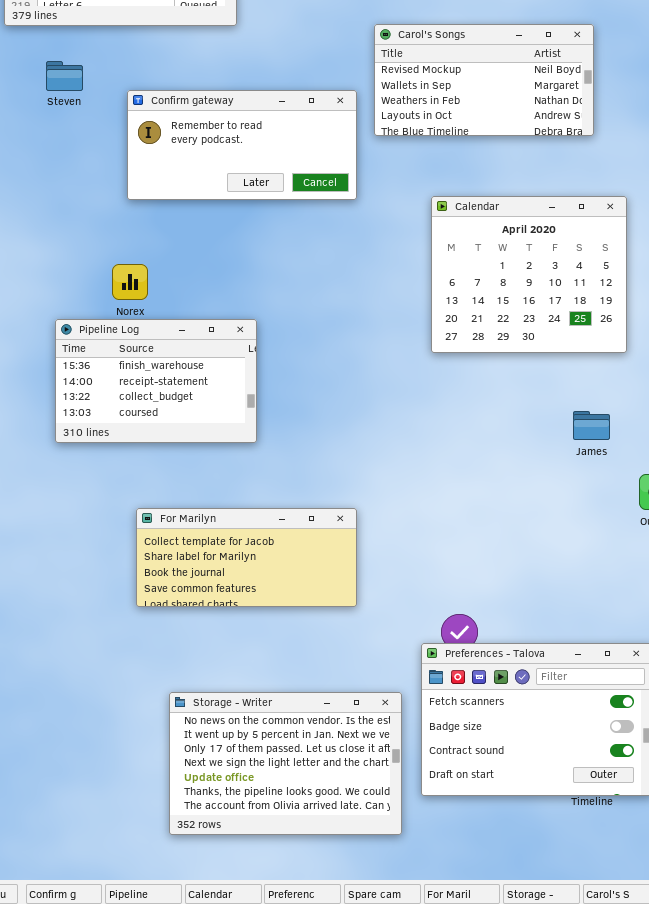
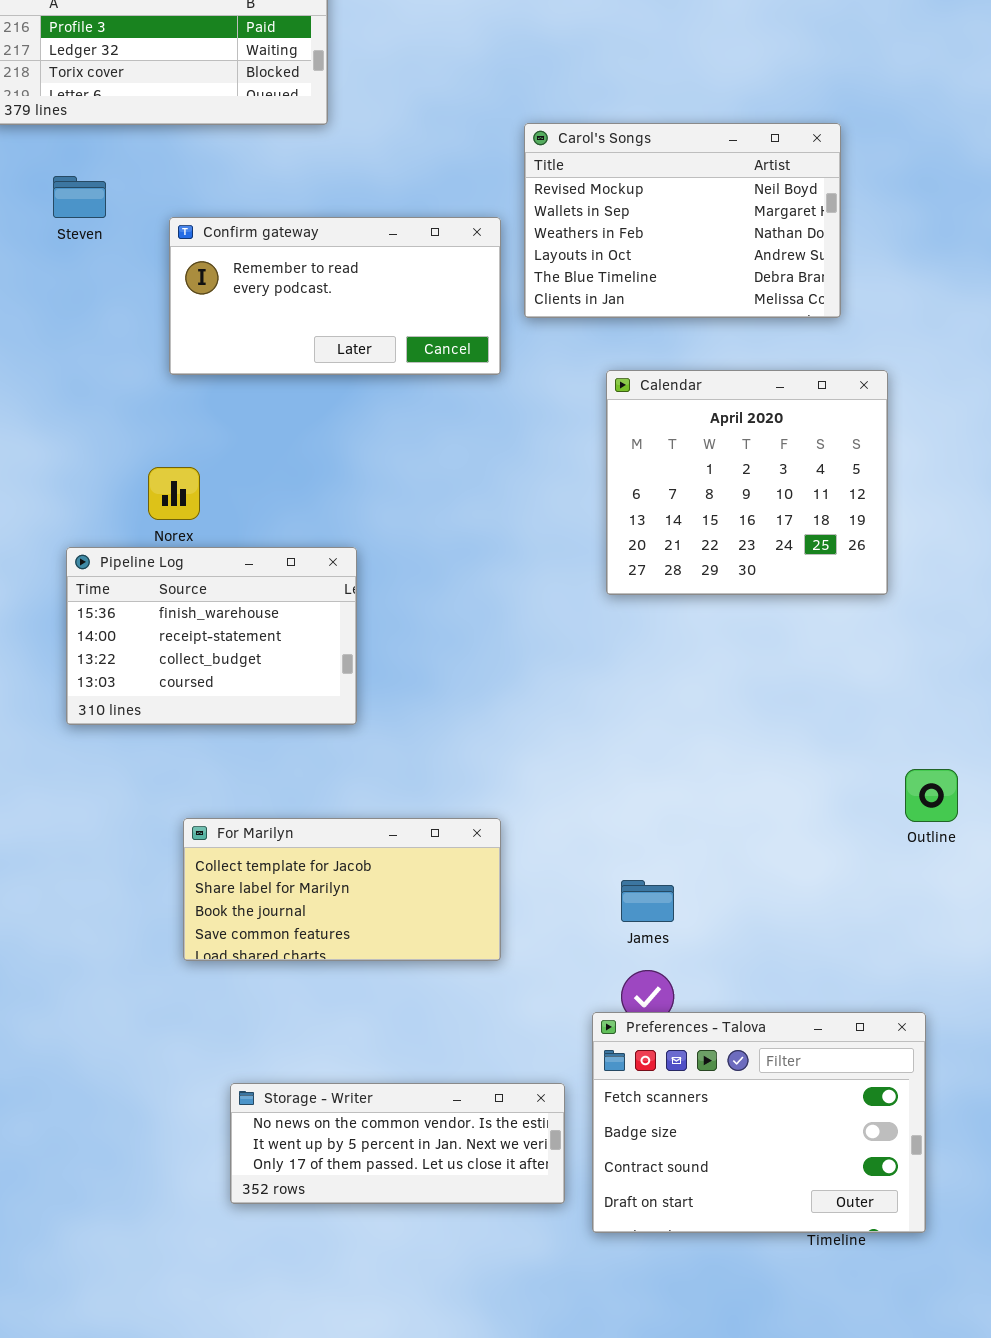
Carol's Songs: [374,24,594,136] -> [524,123,841,318], resized
James: [573,411,610,440] -> [621,880,674,922], moved
Storage - Writer: [169,692,402,835] -> [230,1083,565,1204], resized

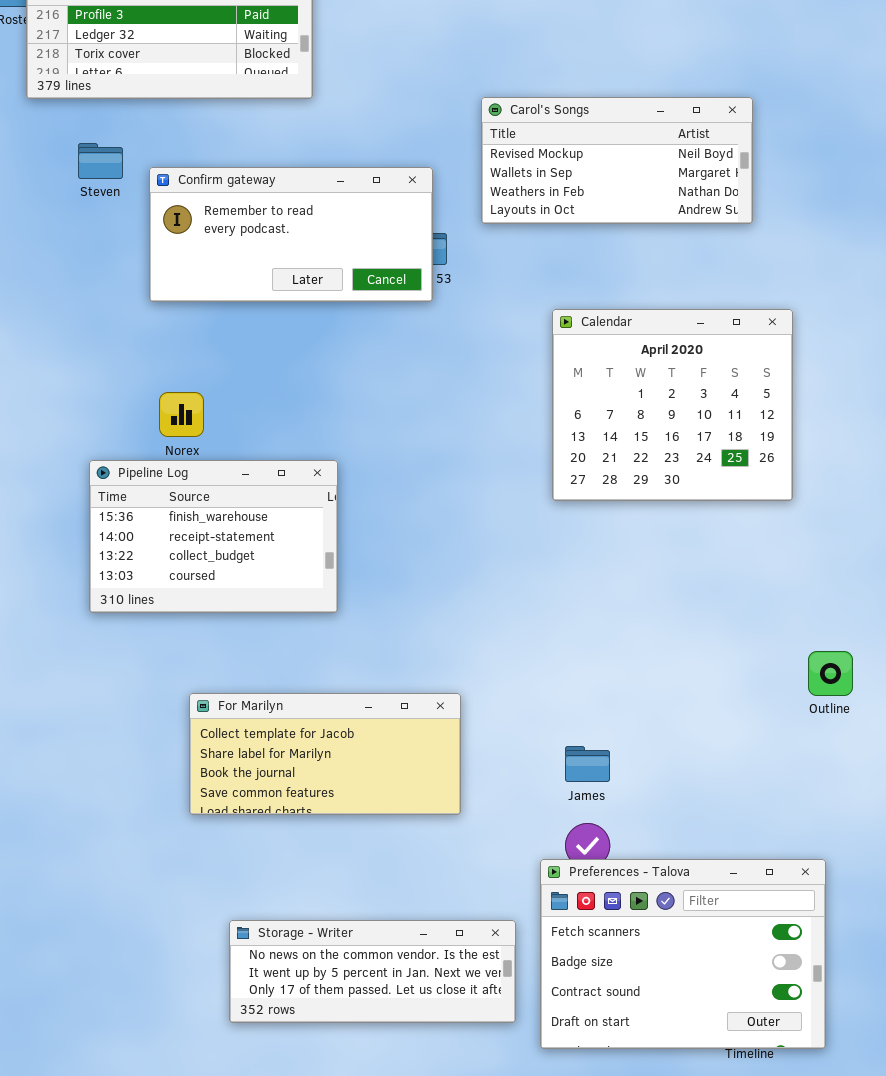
Carol's Songs: [524,123,841,318] -> [481,97,753,224], resized
Confirm gateway: [169,217,501,375] -> [149,167,433,302], moved

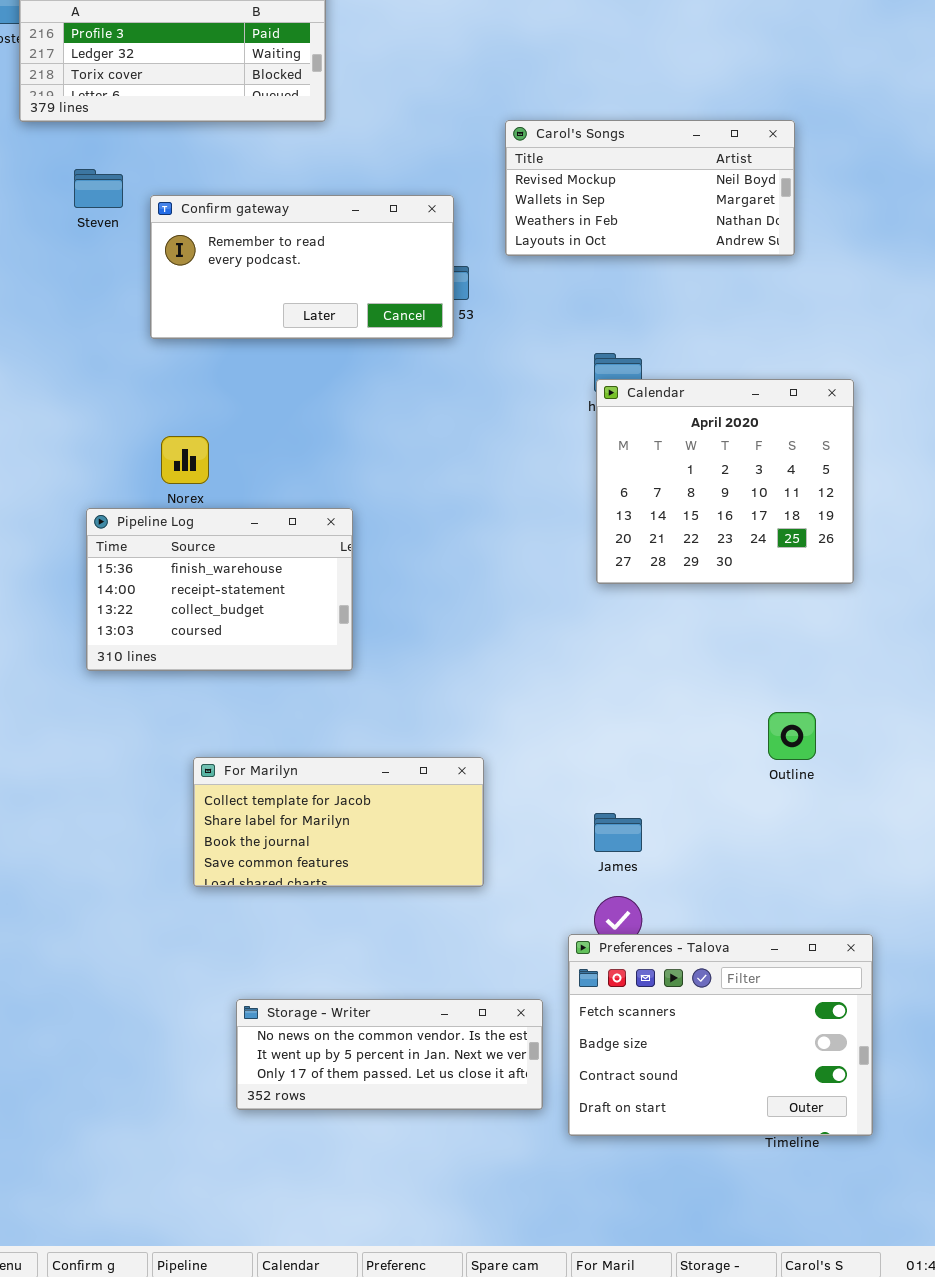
Calendar: [552,309,793,501] -> [596,379,854,584], moved
Outline: [808,651,853,696] -> [768,712,816,760], moved

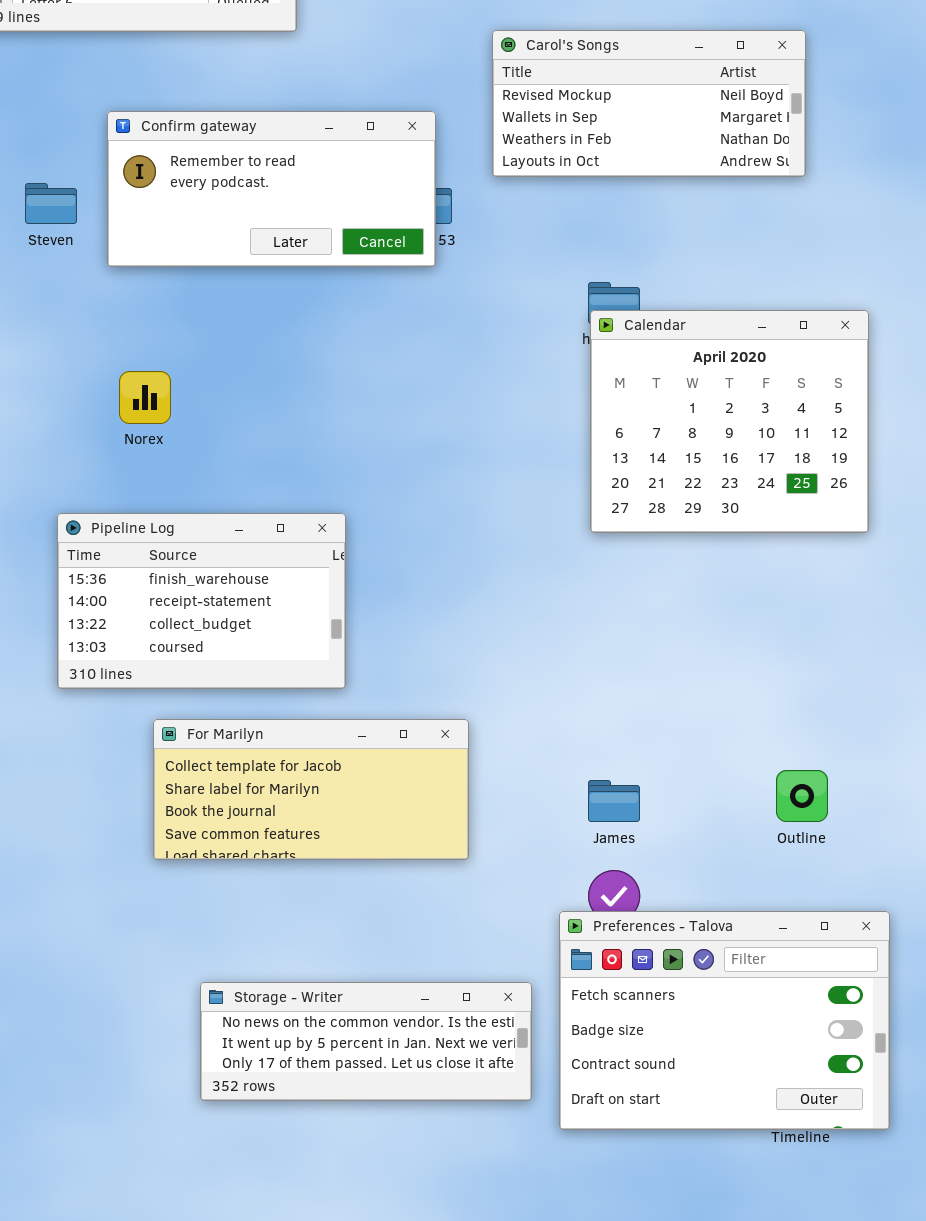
Steven: [74,169,123,208] -> [25,183,77,224], moved
Pipeline Log: [86,508,353,671] -> [57,513,346,689], moved
Outline: [768,712,816,760] -> [776,770,828,822], moved

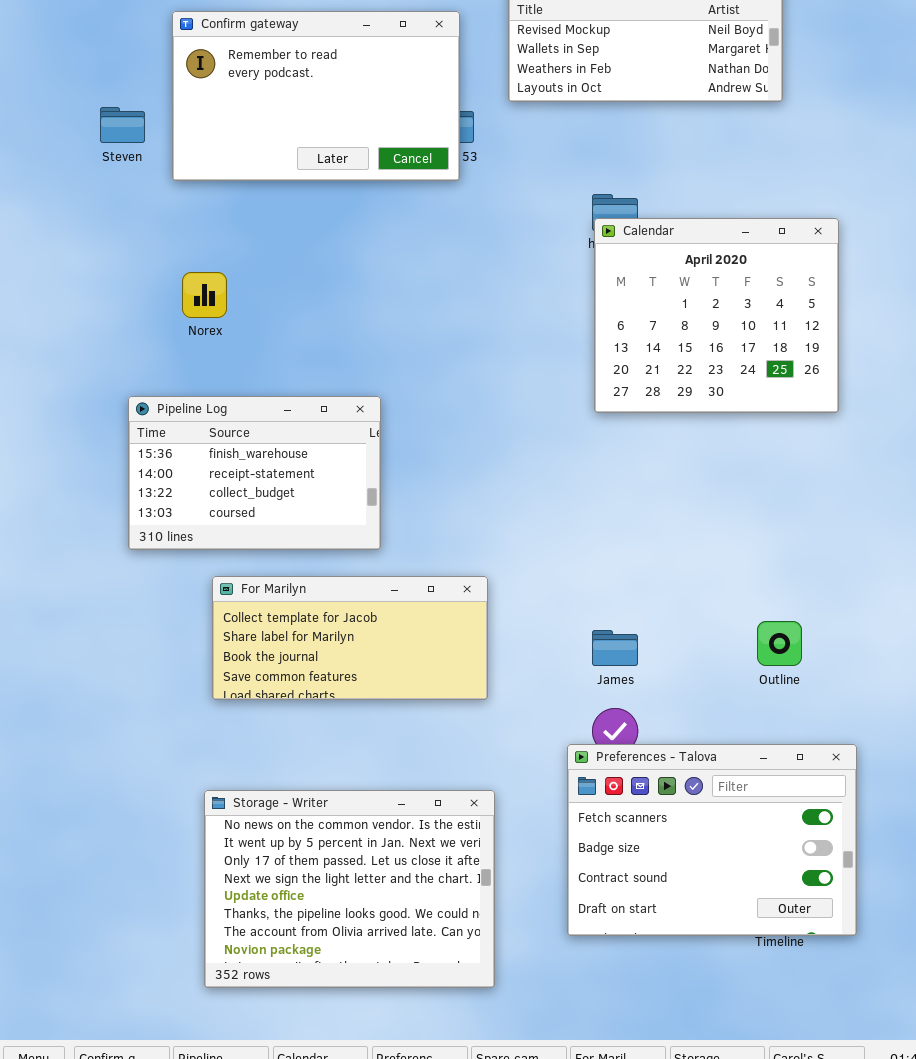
Confirm gateway: [107,111,436,267] -> [172,11,460,181], resized
Storage - Writer: [200,982,532,1101] -> [204,790,495,988], moved, resized

